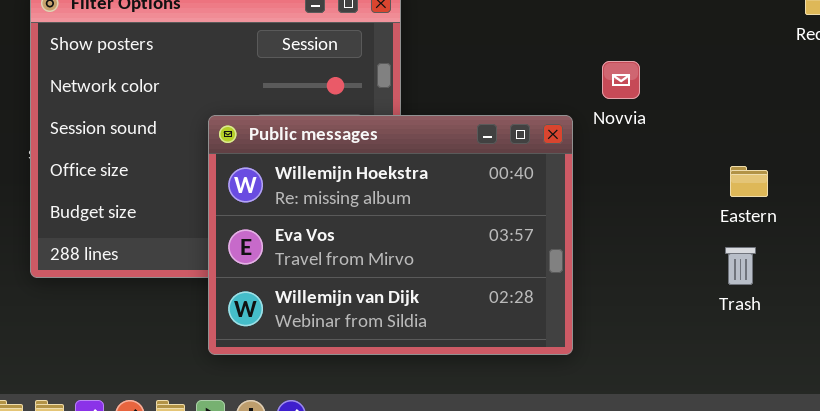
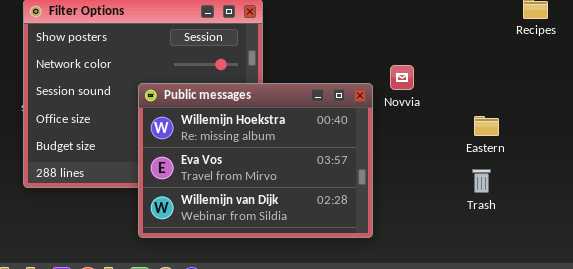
Novvia: [602,61,640,99] -> [390,65,414,90], moved

